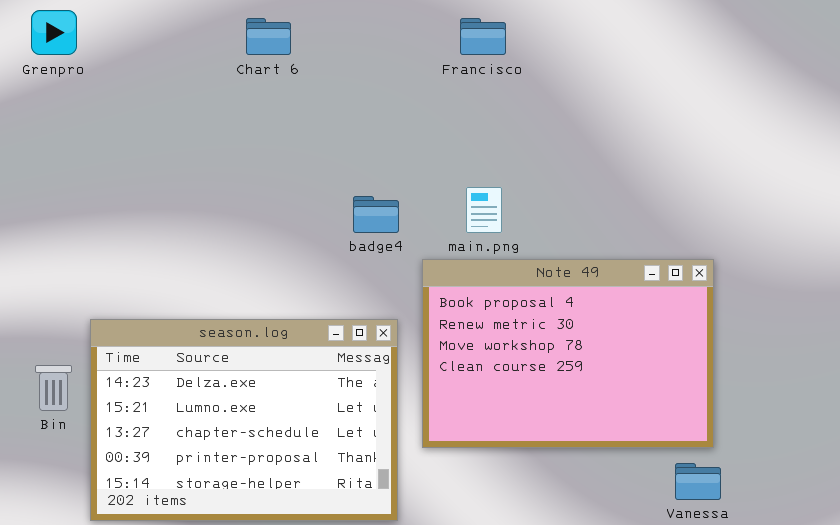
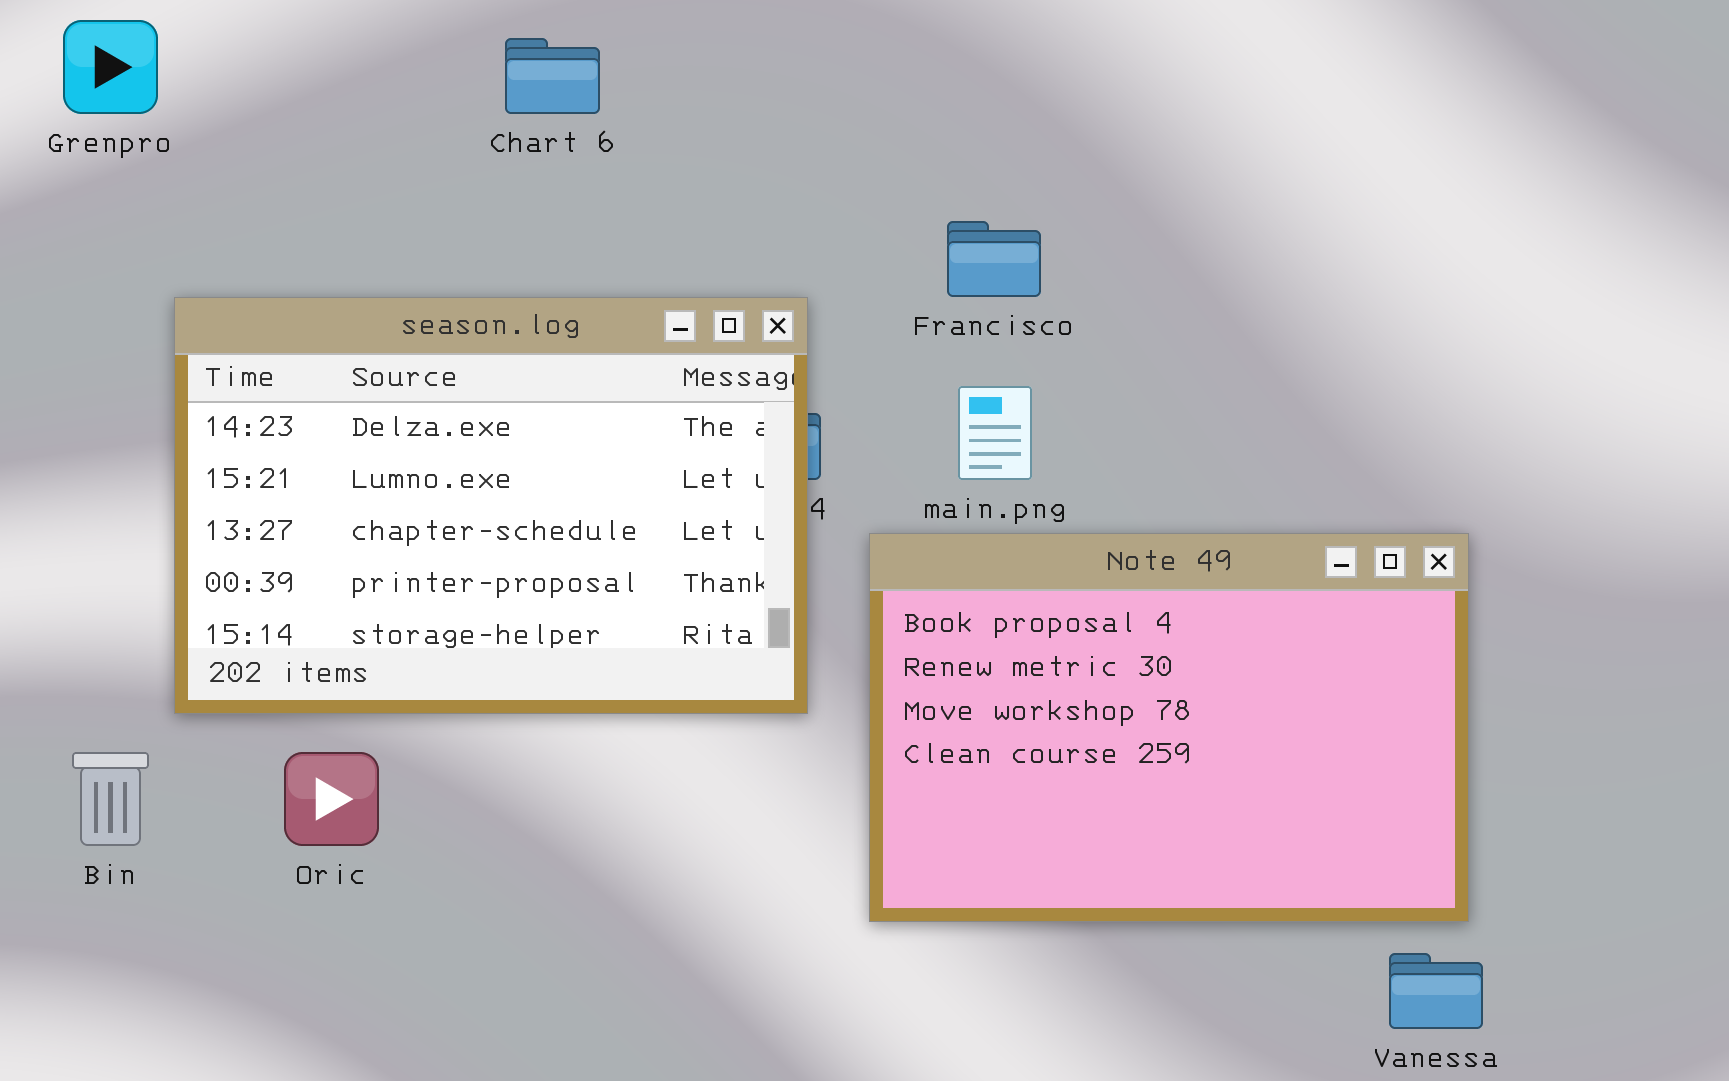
Francisco: [460,18,506,55] -> [947,221,1041,297], moved
season.log: [90,319,398,521] -> [174,297,808,714], moved

